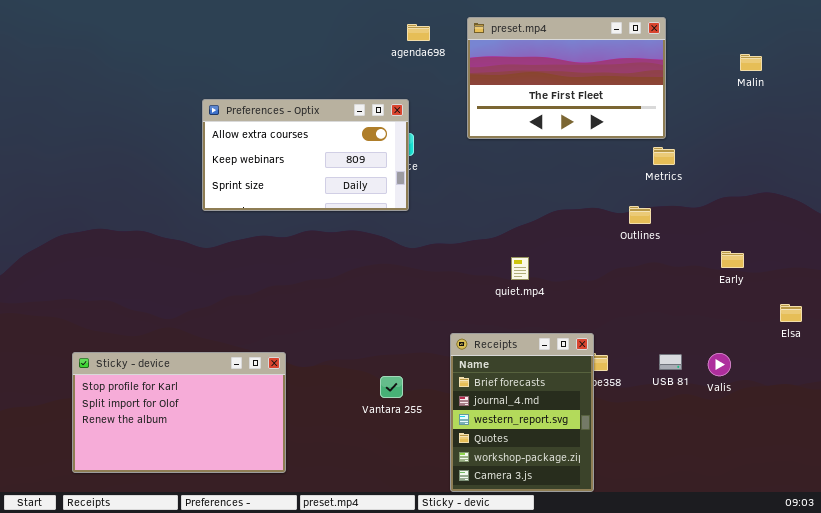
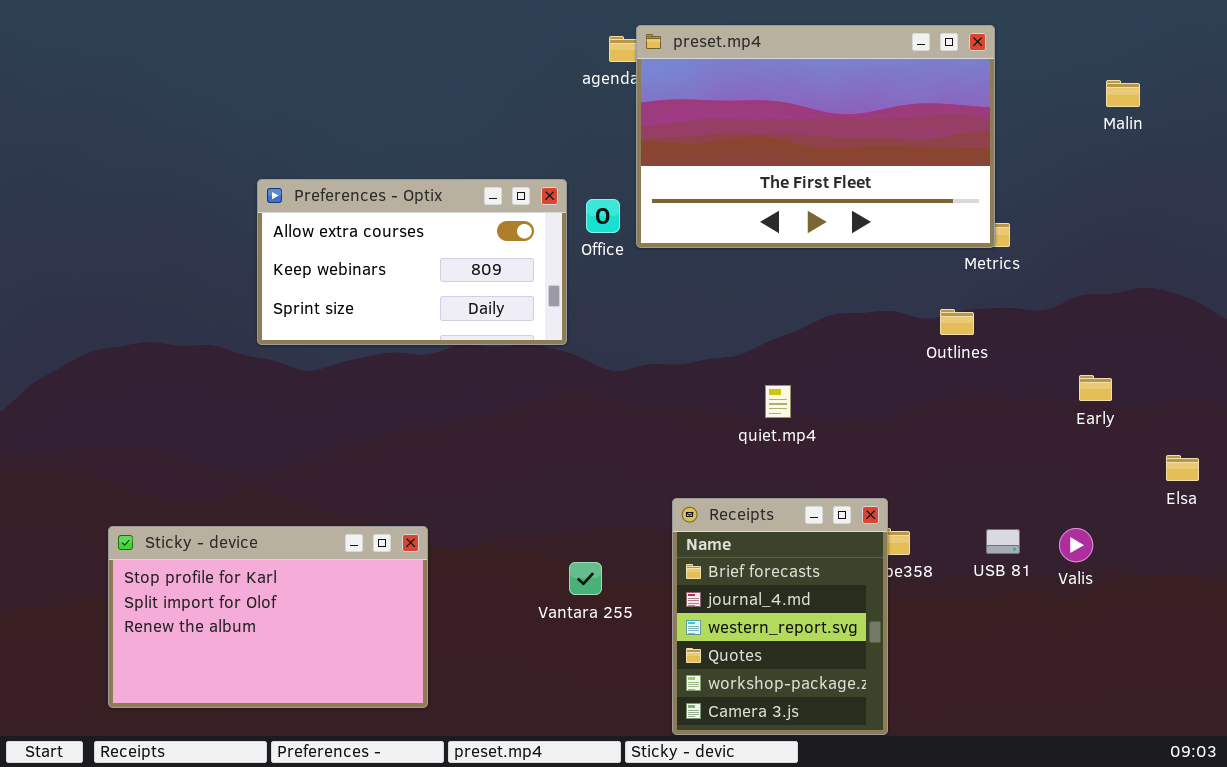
preset.mp4: [467,17,666,139] -> [636,25,995,248], resized
Preferences - Optix: [202,99,409,211] -> [257,179,567,345], moved

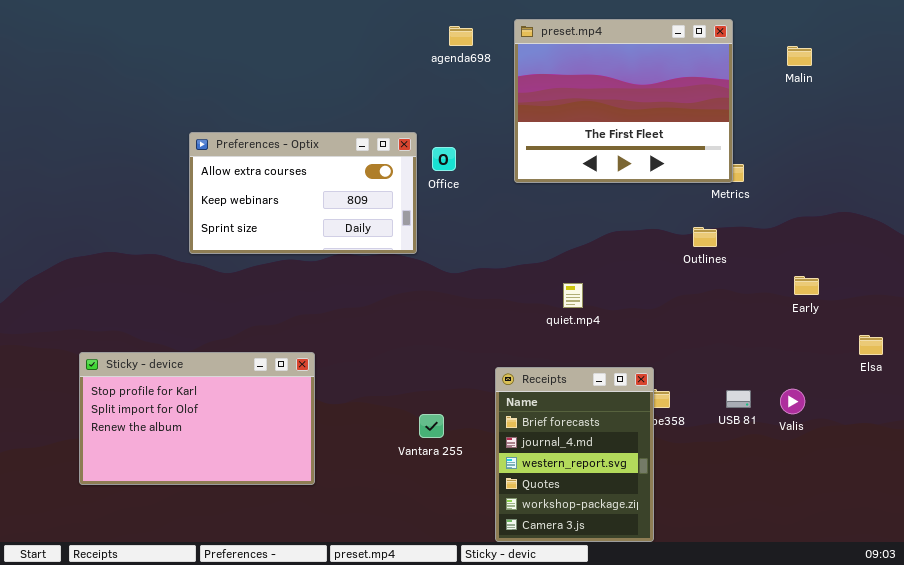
preset.mp4: [636,25,995,248] -> [514,19,733,183], resized
Malin: [1106,80,1140,107] -> [787,46,812,66], moved
Sticky - device: [108,526,428,708] -> [79,352,315,485], moved

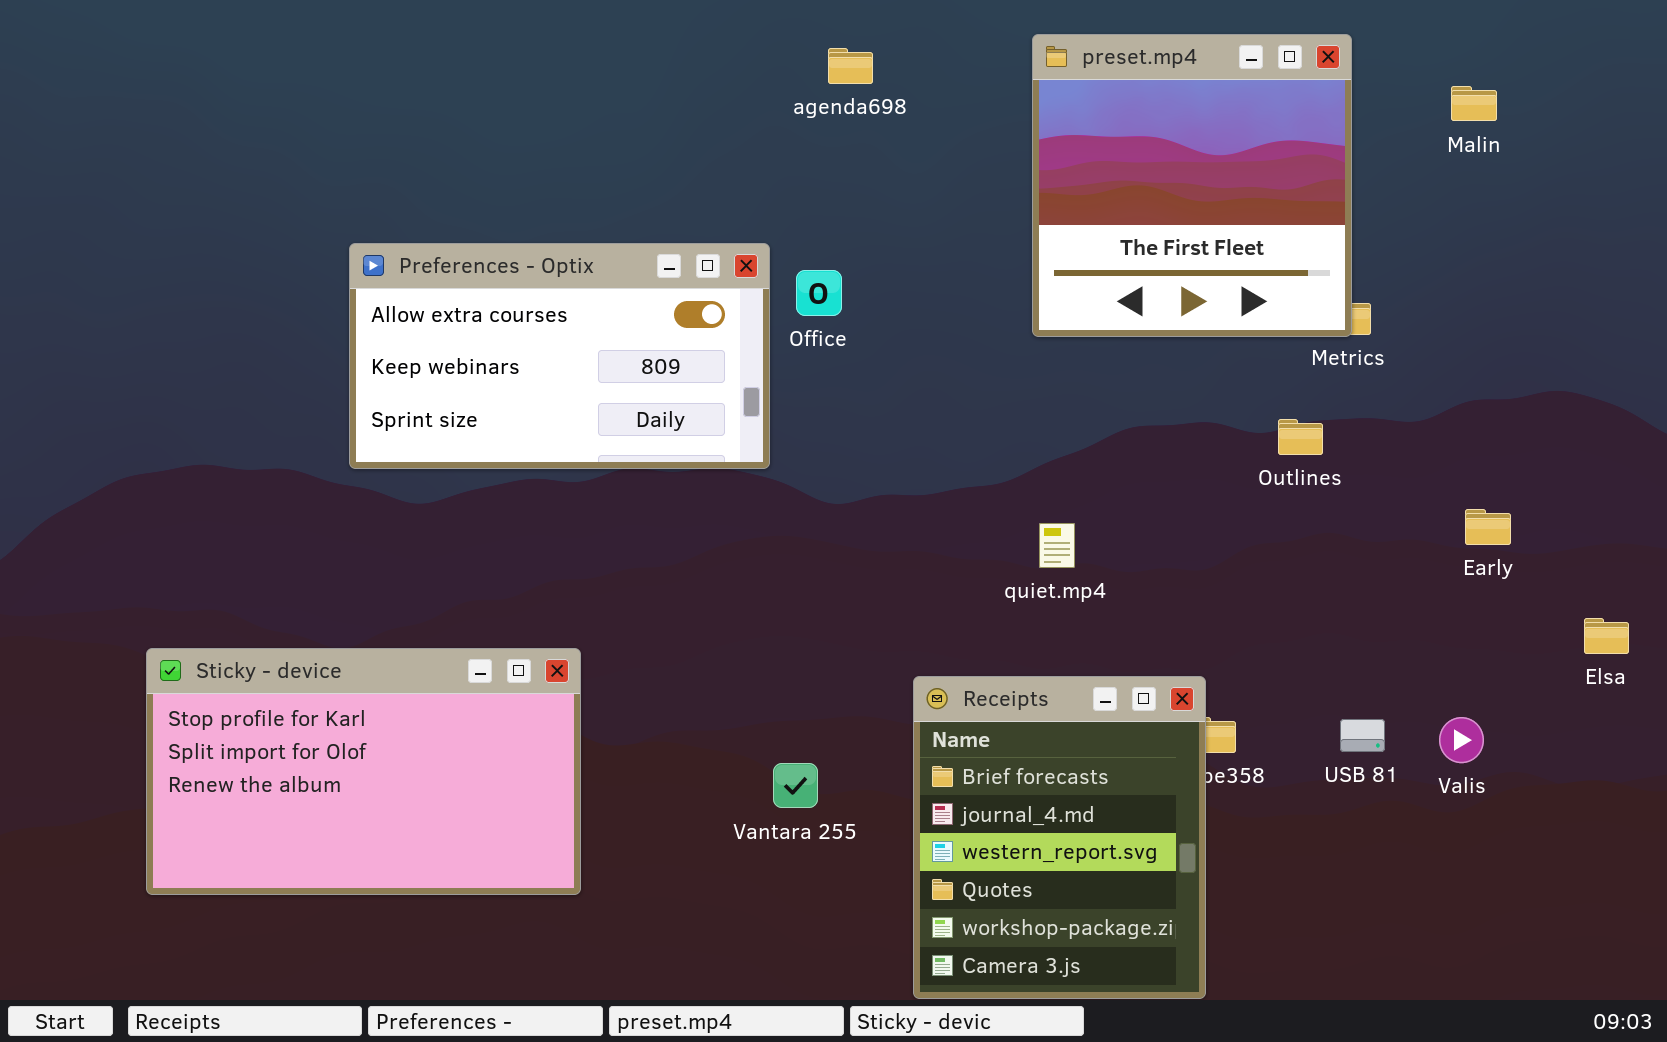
preset.mp4: [514,19,733,183] -> [1032,34,1352,337], resized

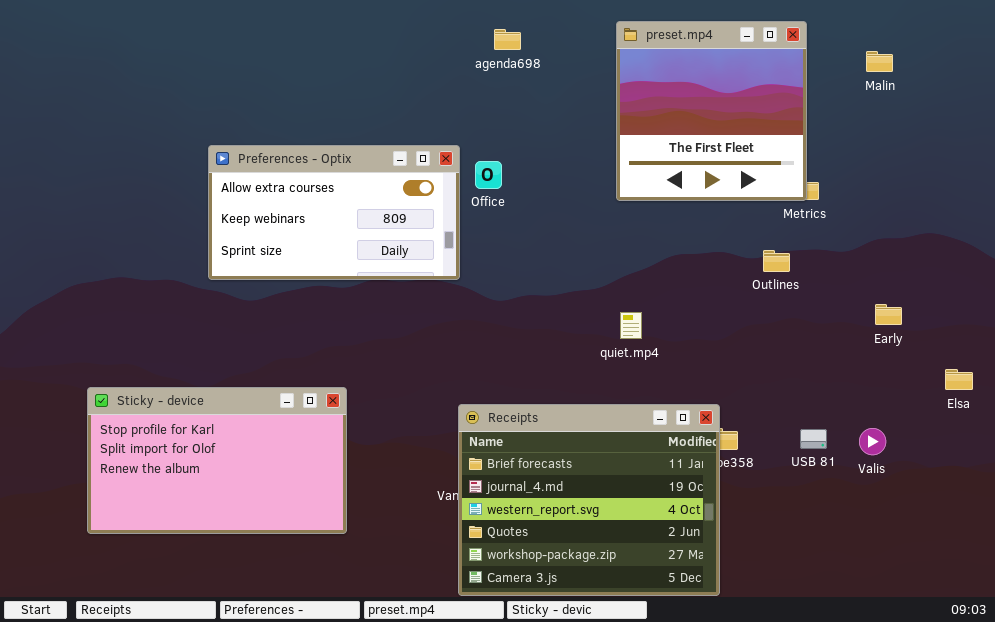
Receipts: [913,676,1206,999] -> [458,404,720,596], resized

